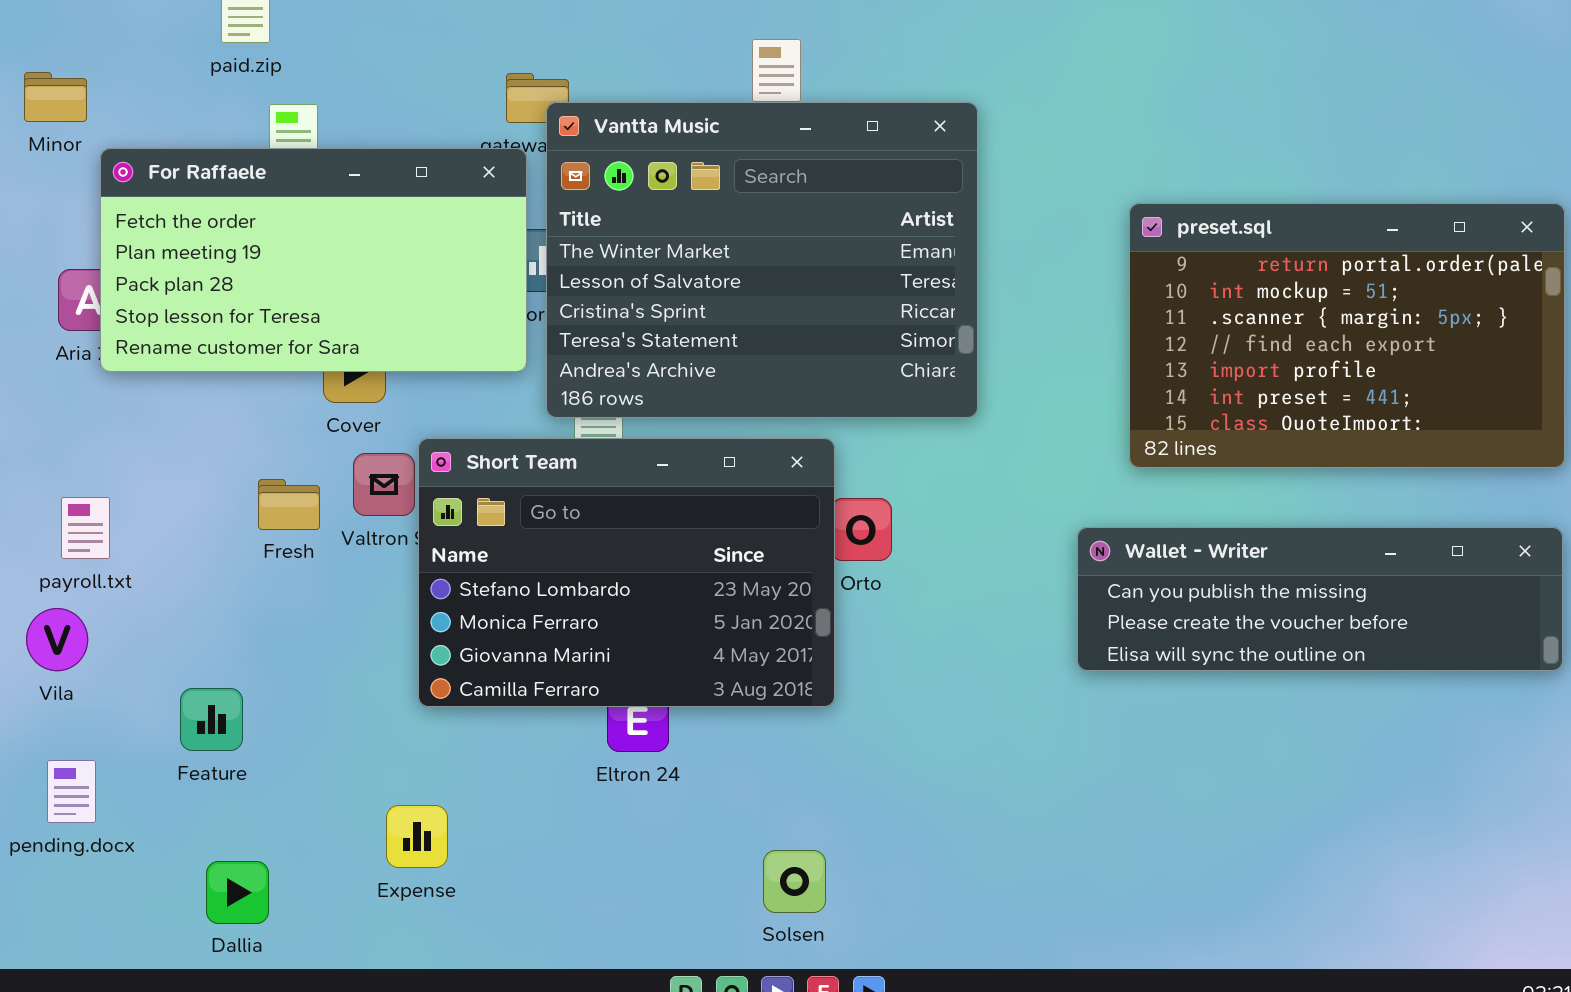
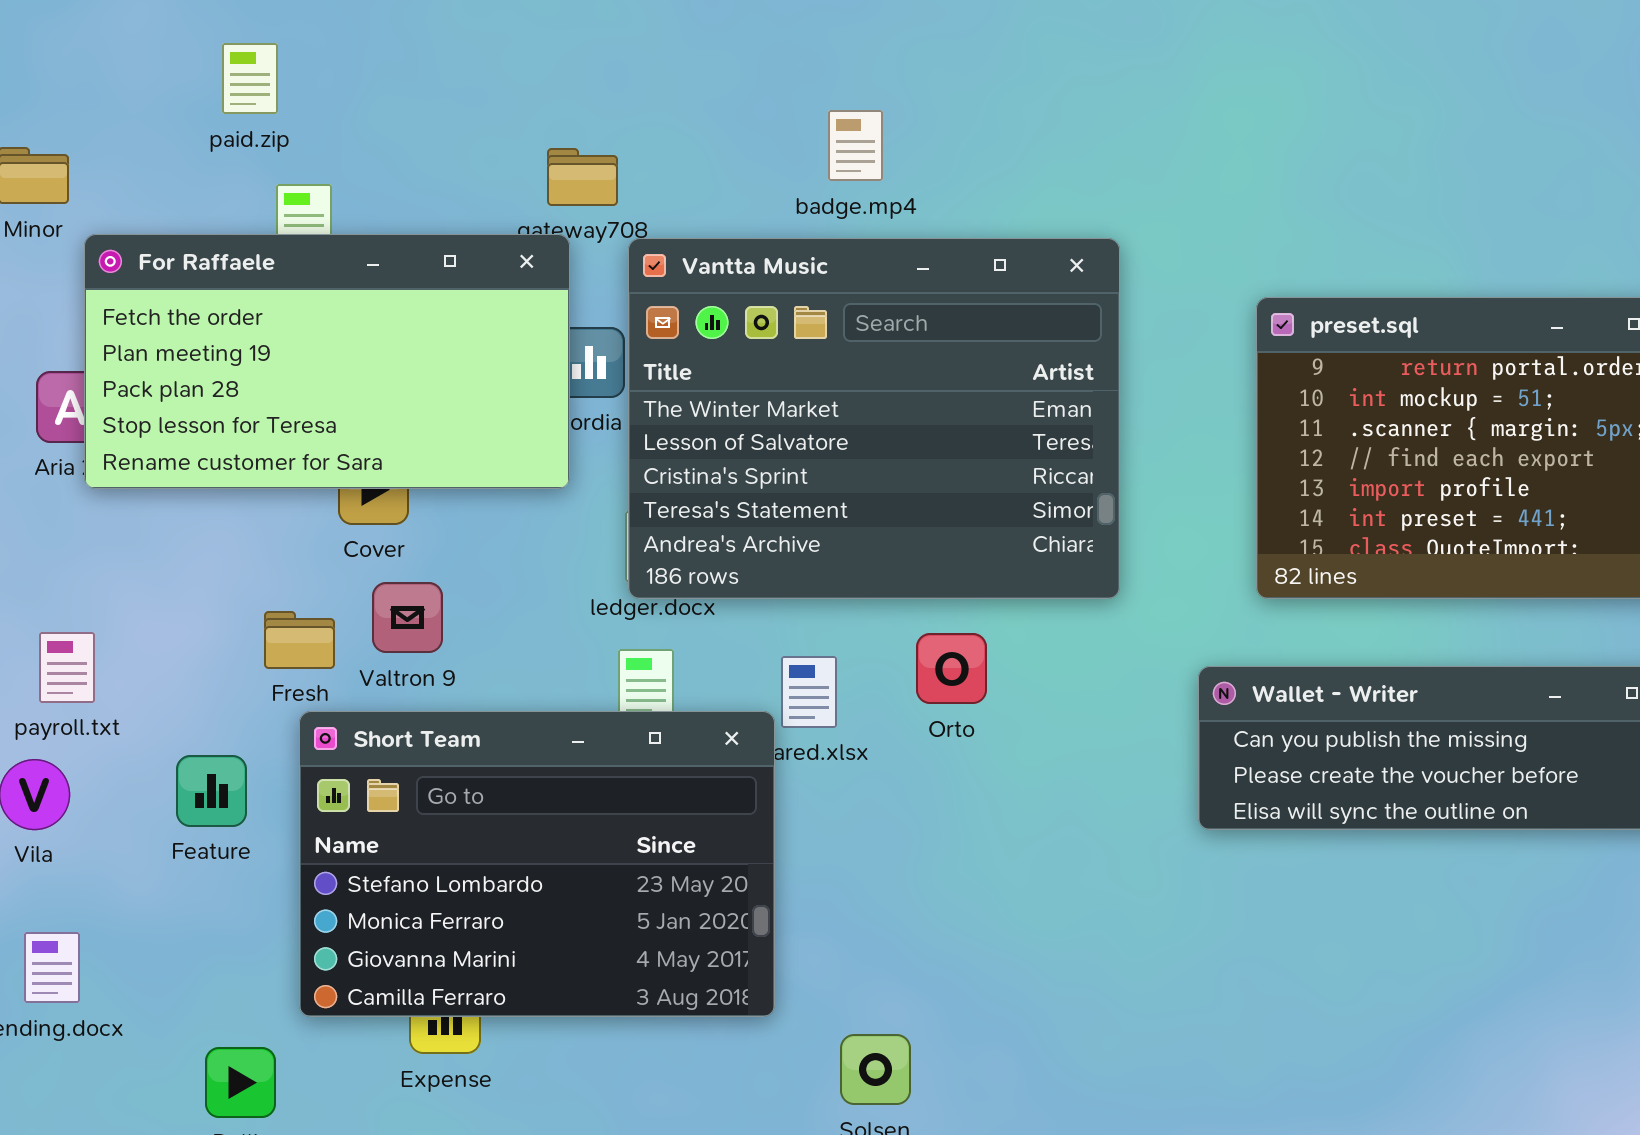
Vantta Music: [546,102,978,418] -> [628,238,1120,599], moved
Short Team: [418,438,835,707] -> [299,711,775,1017], moved
Feature: [180,688,243,751] -> [176,755,247,827], moved

